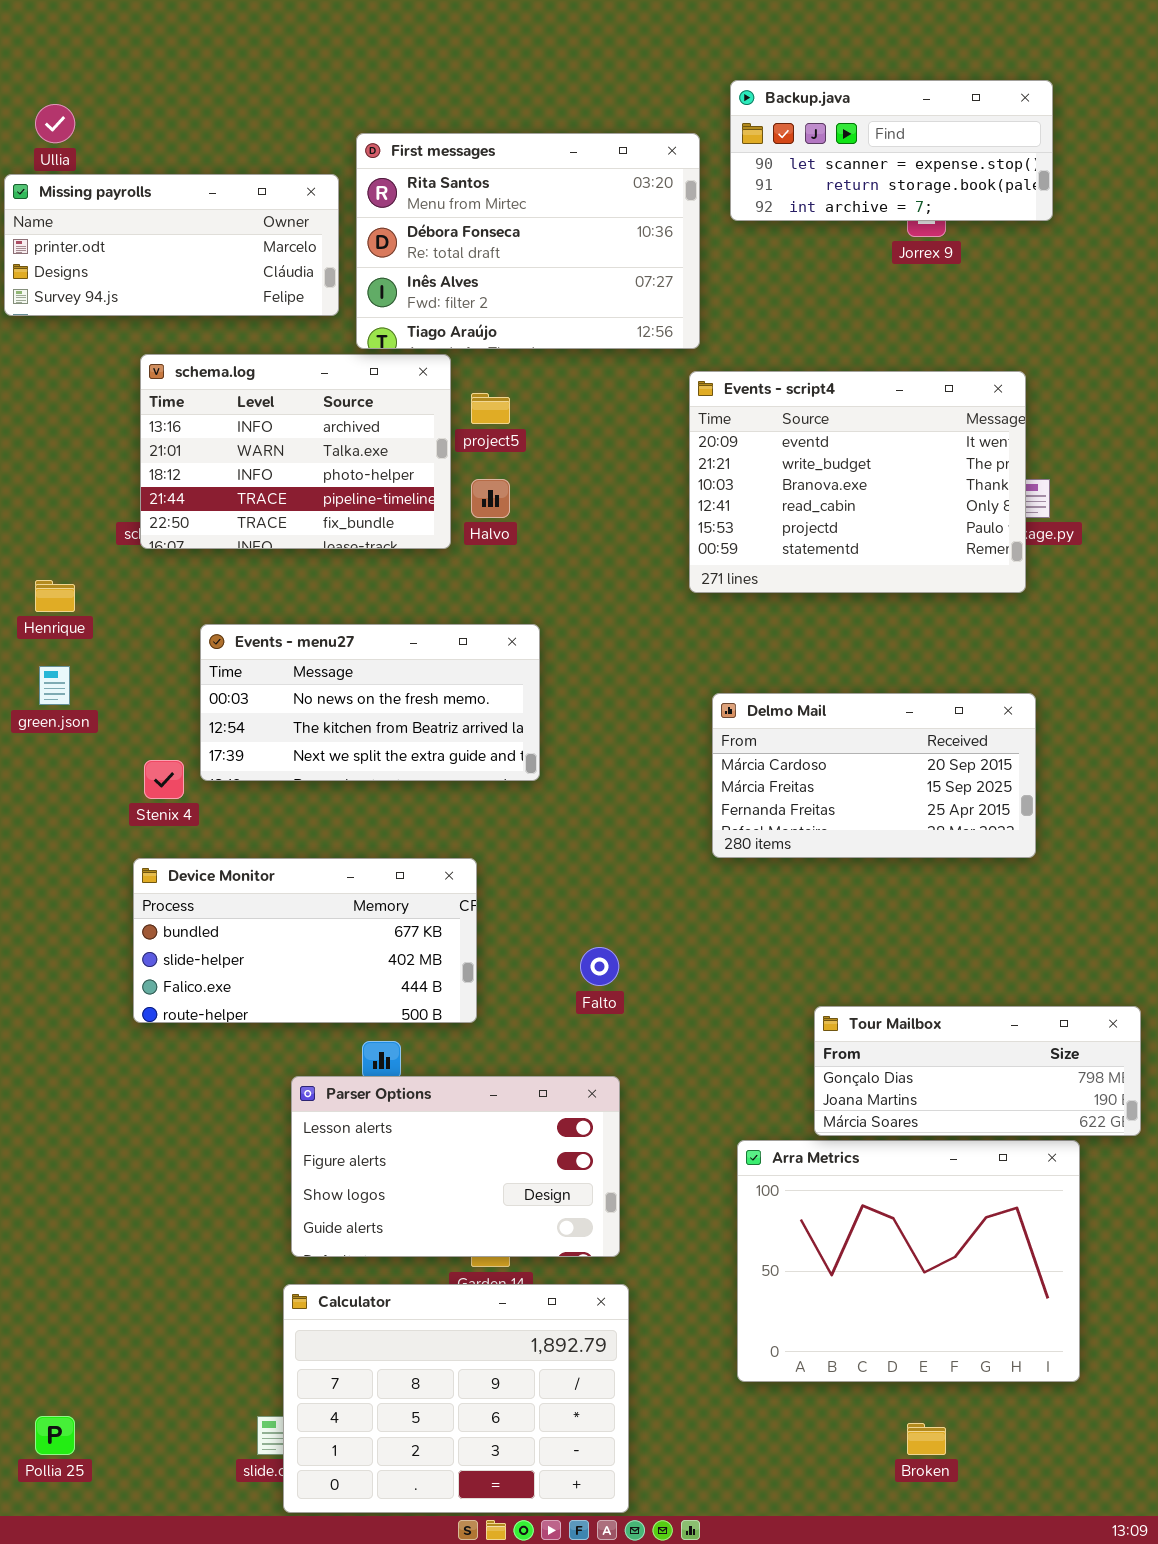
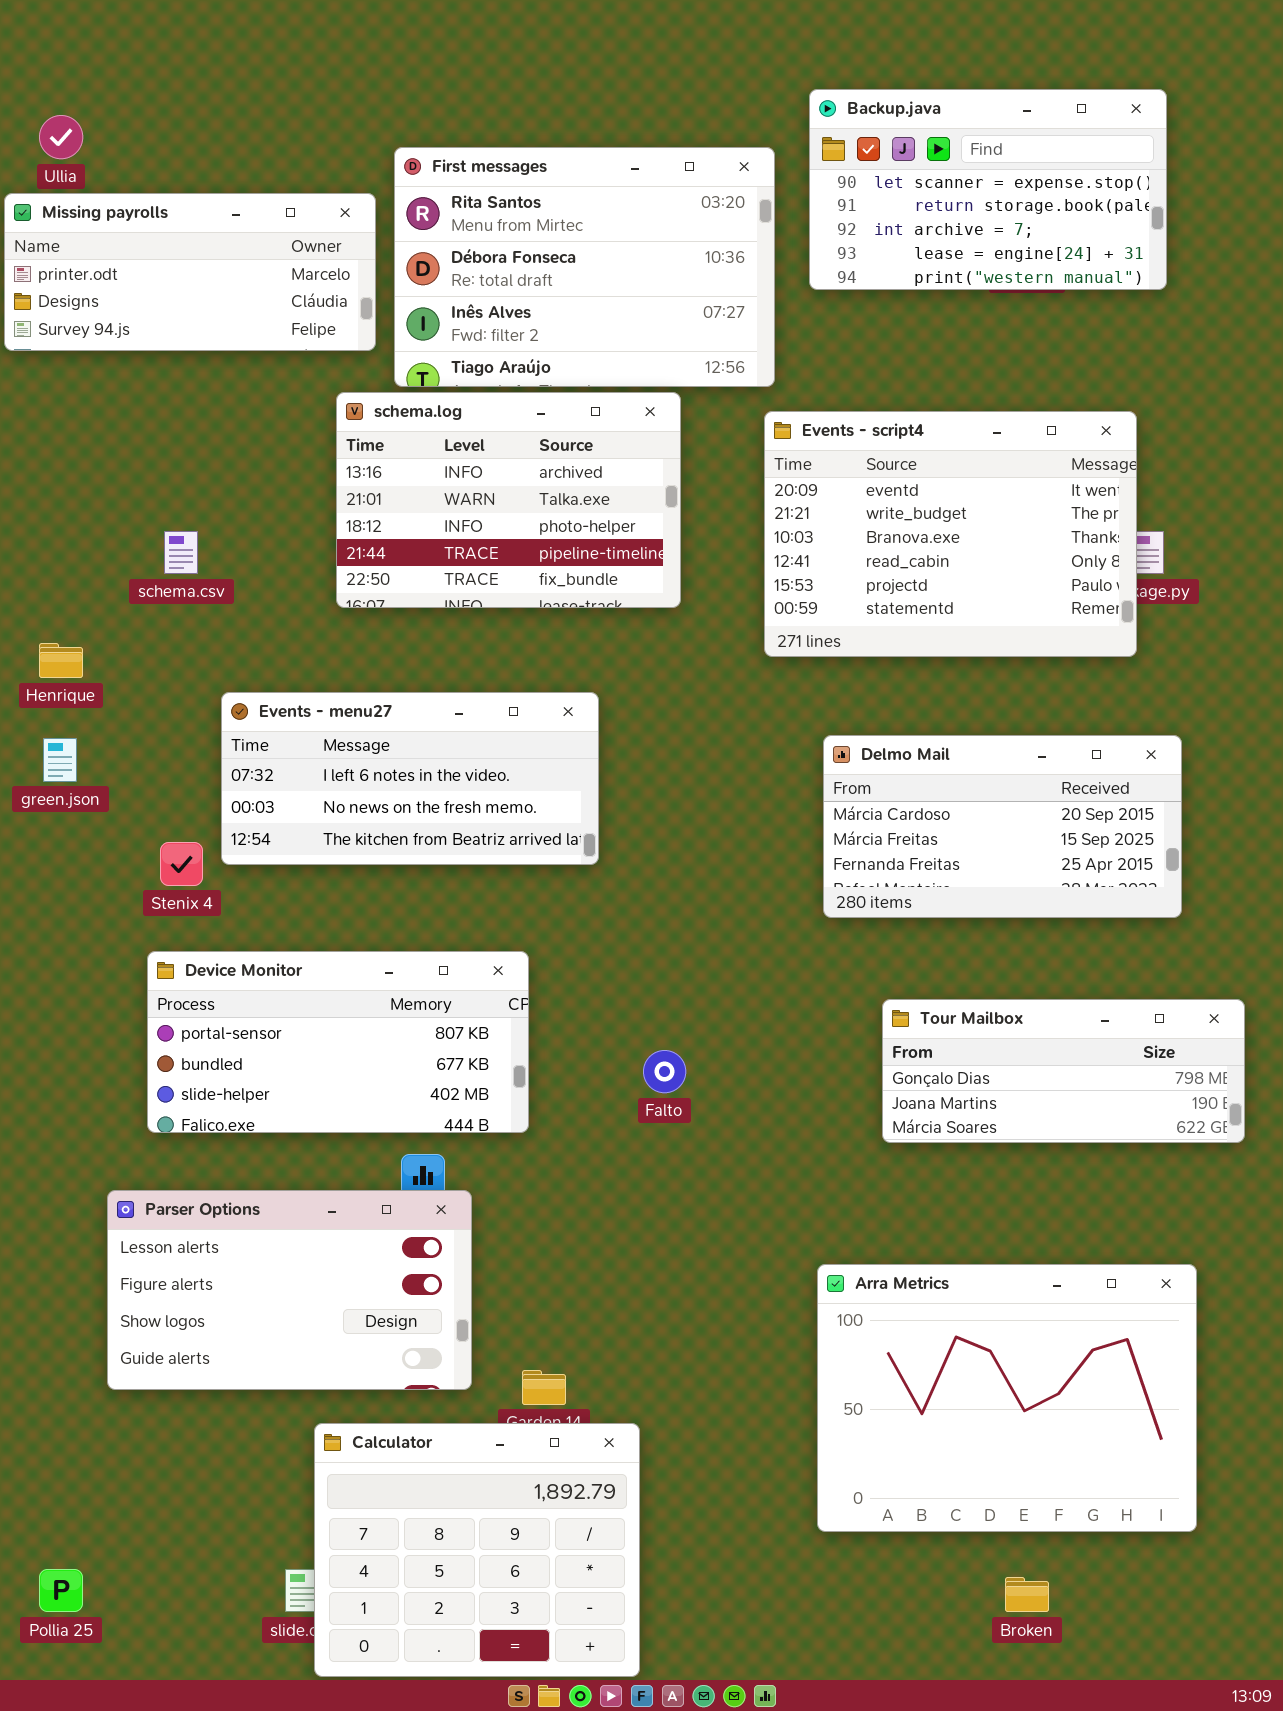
Backup.java: [730,80,1053,221] -> [809,89,1167,290], resized
schema.log: [140,354,451,549] -> [336,392,681,608], moved
Events - menu27: [200,624,540,781] -> [221,692,599,865], scrolled up 1 row
Delmo Mail: [712,693,1036,858] -> [823,735,1182,918], moved
Device Monitor: [133,858,477,1023] -> [147,951,529,1133], scrolled up 1 row
Tour Mailbox: [814,1006,1141,1136] -> [882,999,1245,1143], moved
Parser Options: [291,1076,620,1257] -> [107,1190,472,1390], moved
Calculator: [283,1284,629,1513] -> [314,1423,640,1677], resized

